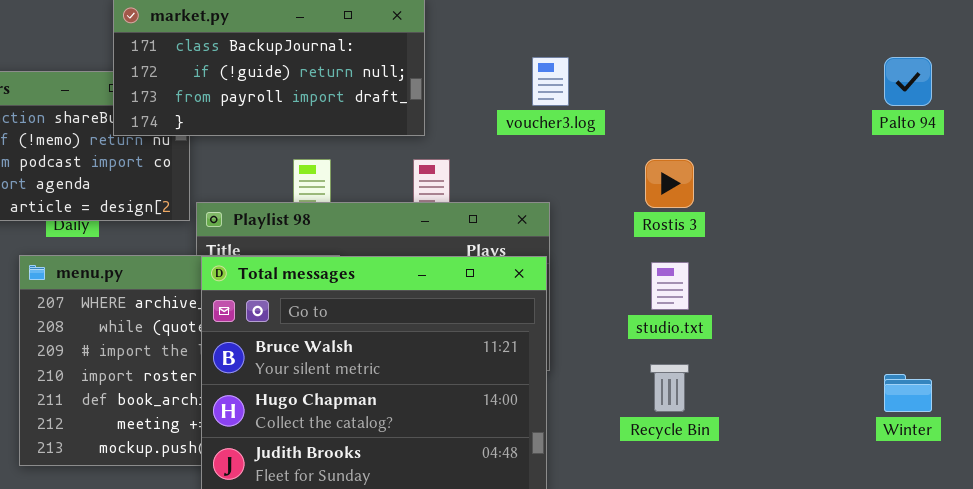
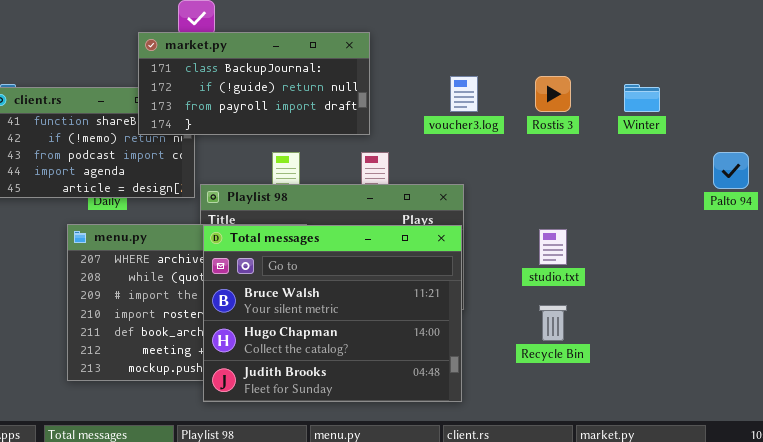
Palto 94: [884,57,932,106] -> [713,152,749,189], moved
Rostis 3: [645,159,694,208] -> [535,76,571,112], moved
Winter: [884,374,932,412] -> [624,84,660,112], moved

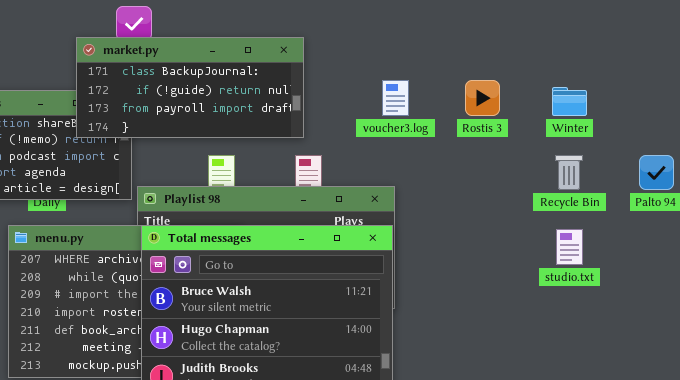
studio.txt: [539,229,567,265] -> [556,229,583,265], moved
Recycle Bin: [539,305,567,341] -> [555,155,583,190], moved

